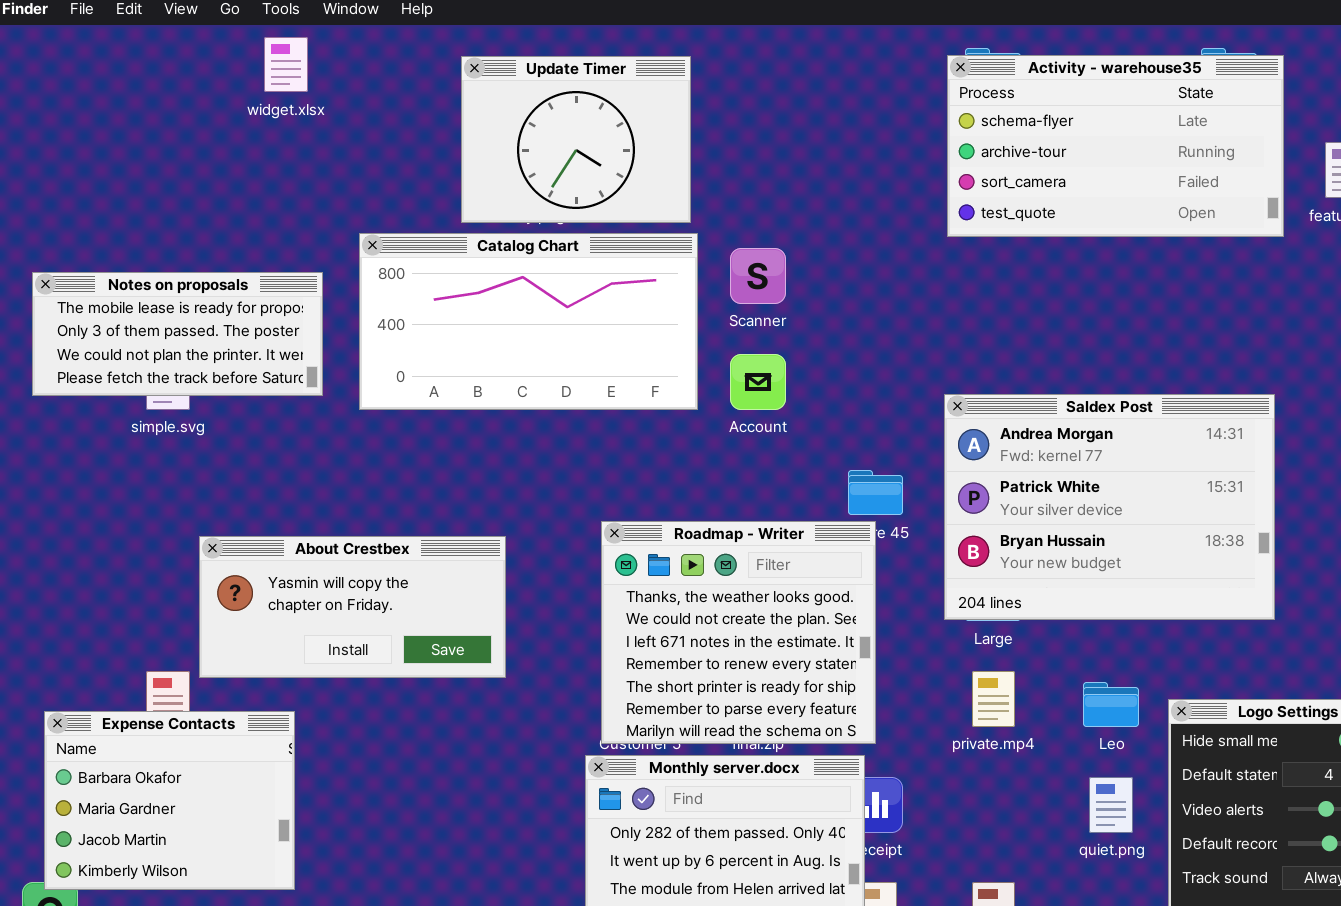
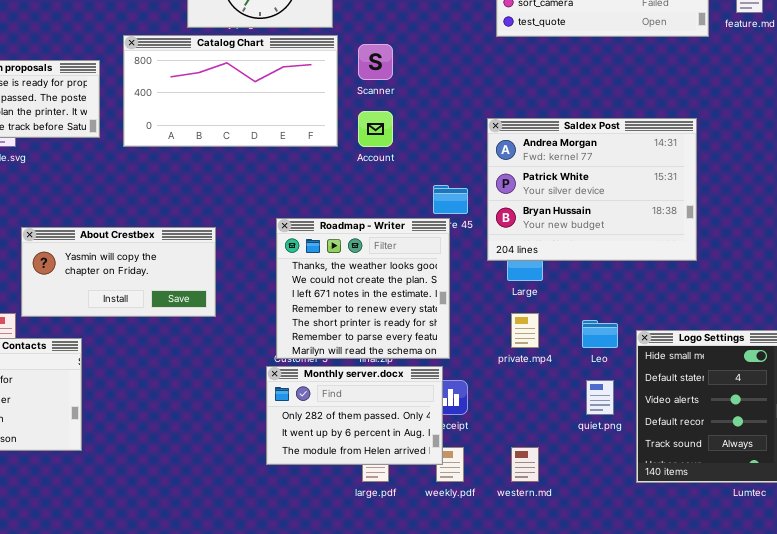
Saldex Post: [944,394,1275,620] -> [487,118,697,261], moved

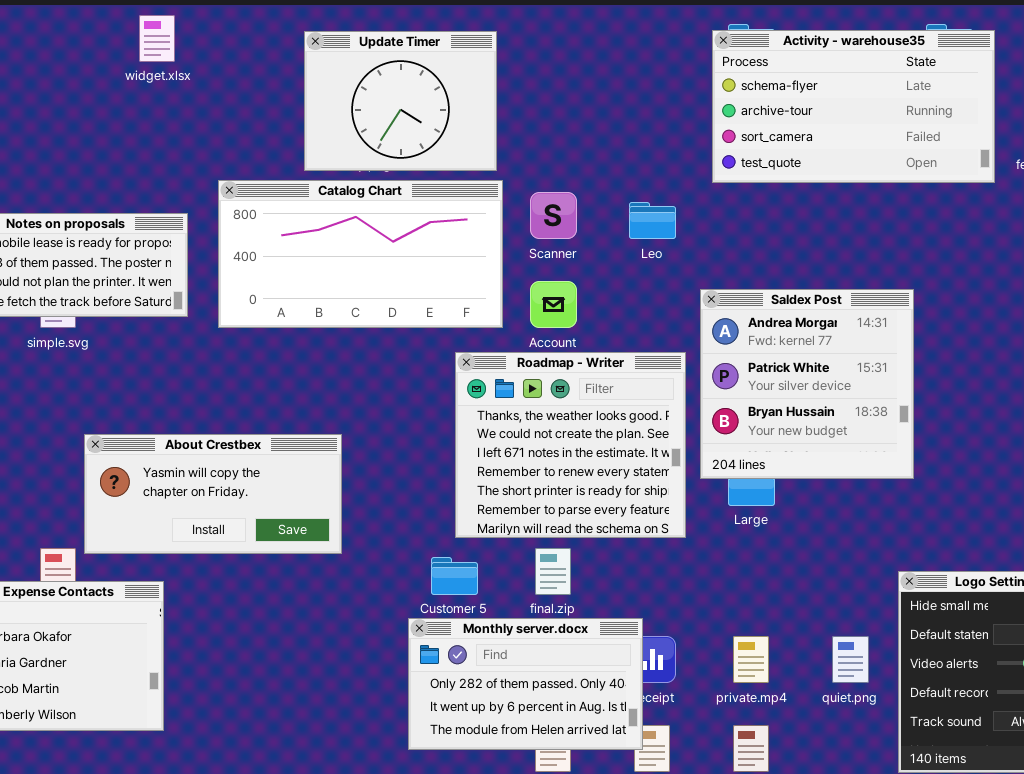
Saldex Post: [487,118,697,261] -> [700,289,914,479], resized
Roadmap - Writer: [276,218,450,359] -> [455,352,686,538], moved
private.mp4: [511,313,539,348] -> [733,636,769,683], moved
Leo: [582,320,618,348] -> [629,202,676,239], moved

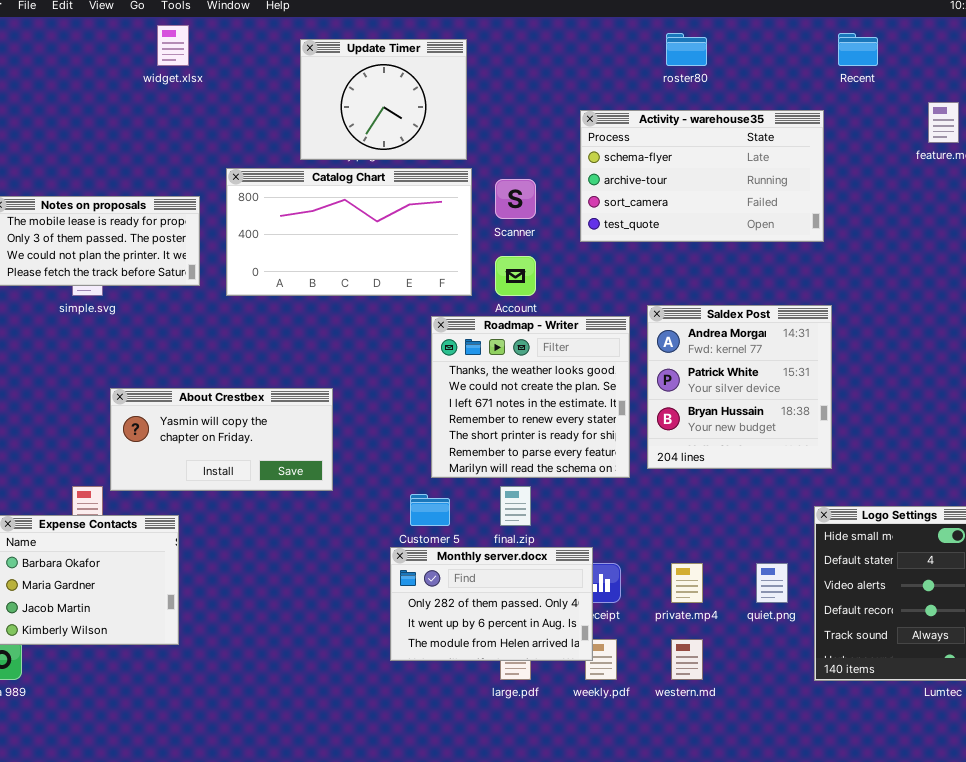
Activity - warehouse35: [712,30,995,183] -> [580,110,824,242], moved
Saldex Post: [700,289,914,479] -> [647,305,832,469], moved

